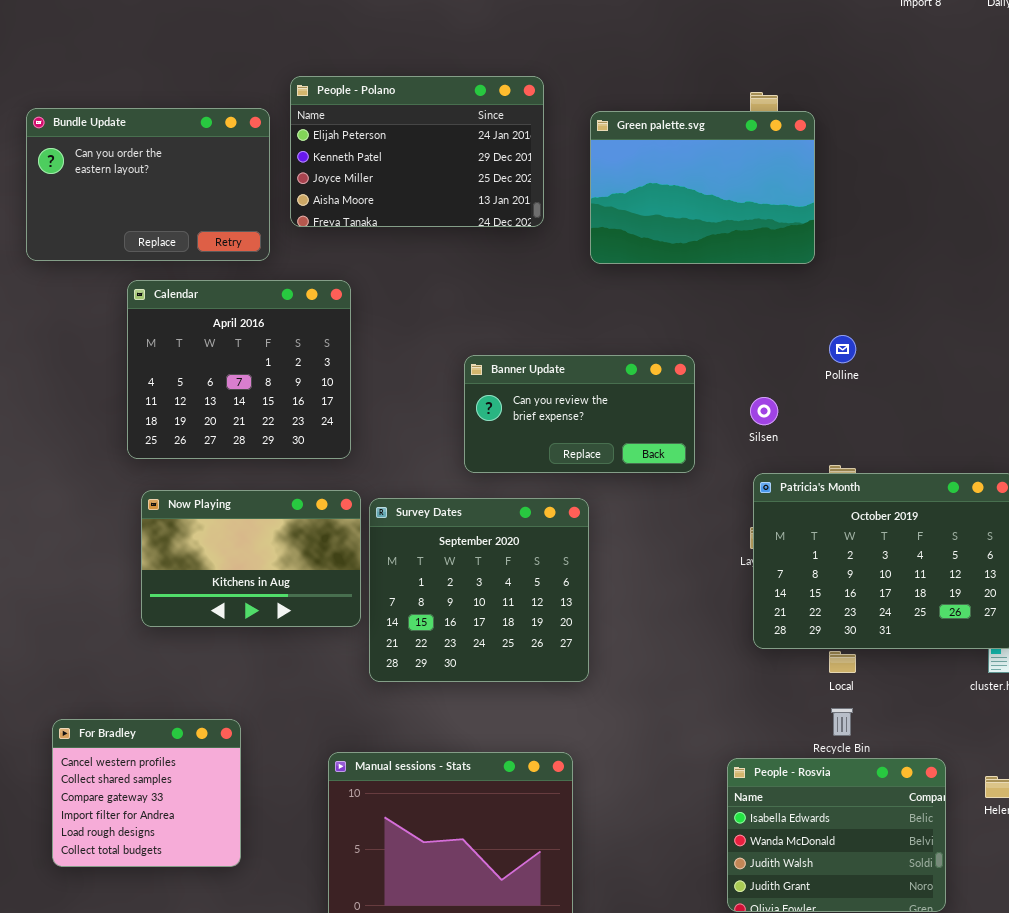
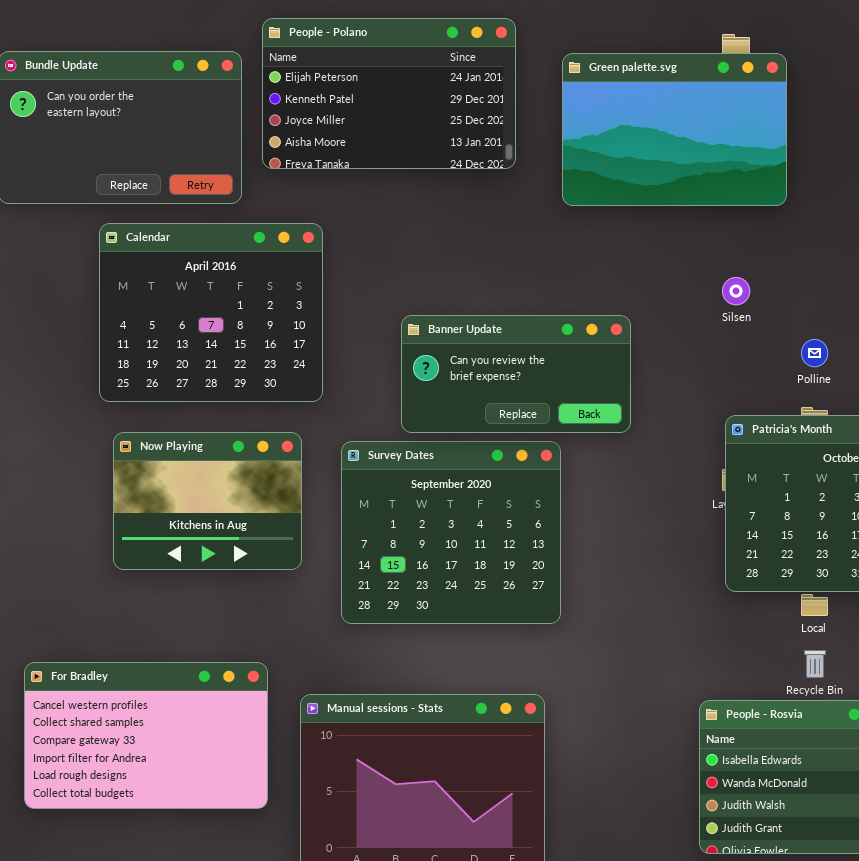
Polline: [829,335,856,363] -> [801,339,828,367], moved
Banner Update: [464,355,695,473] -> [401,315,631,433], moved
Silsen: [750,397,778,425] -> [722,277,750,305], moved
Now Playing: [141,490,361,627] -> [113,432,302,570], resized
For Bradley: [52,719,241,867] -> [24,662,268,809], resized

